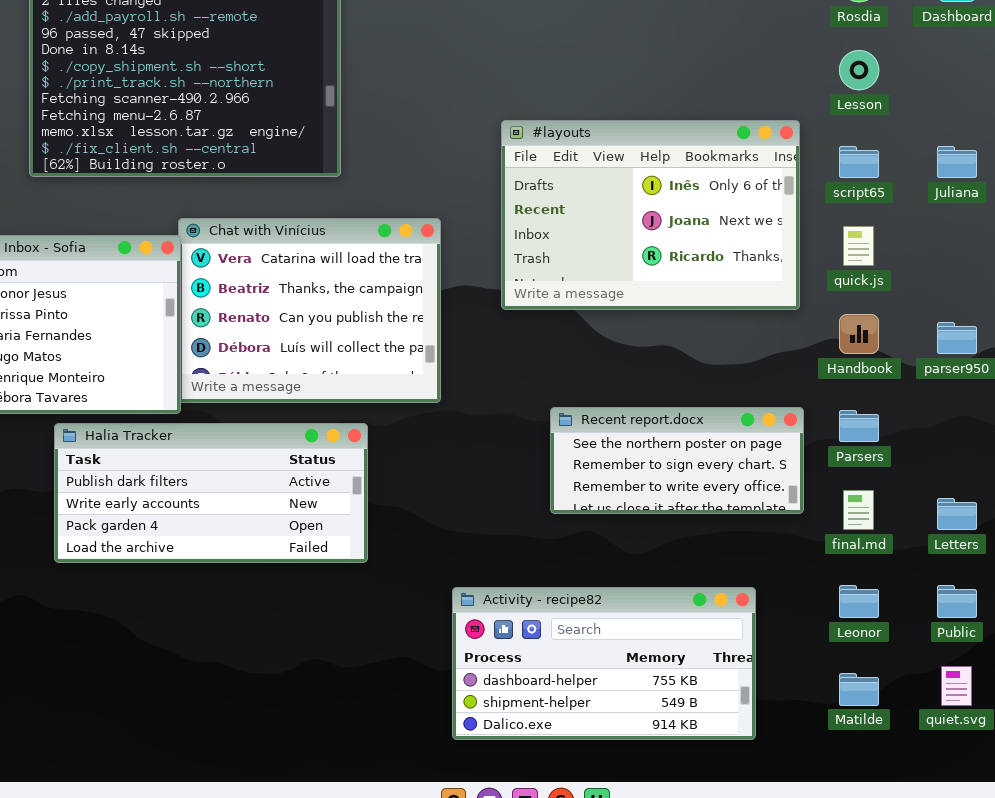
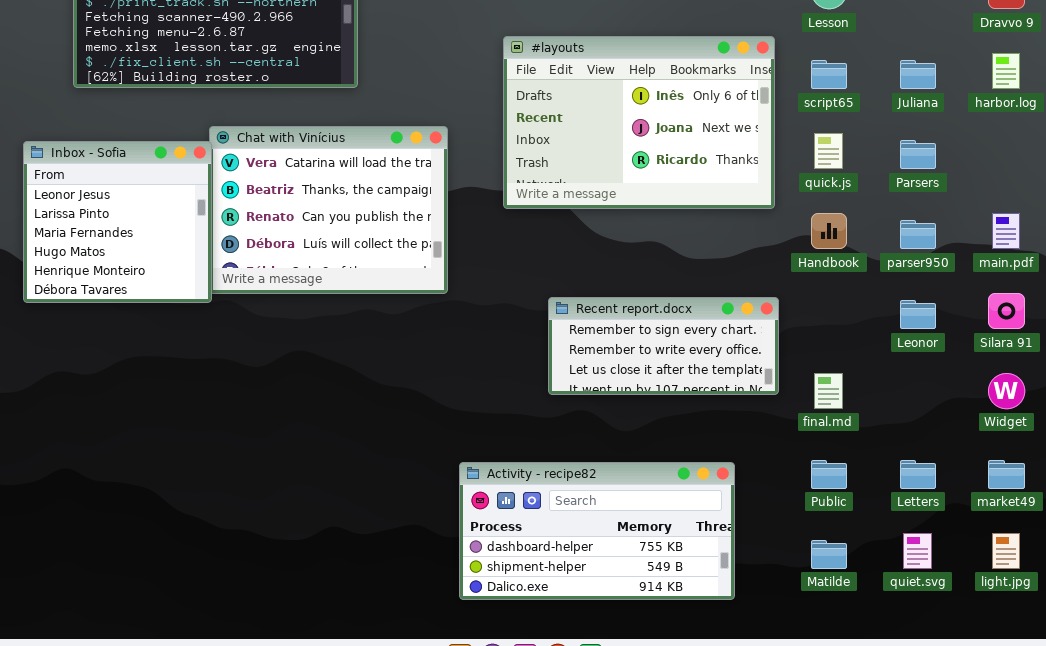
Recent report.docx: [550,407,804,514] -> [548,297,779,395], scrolled down 1 row
Parsers: [839,410,879,442] -> [900,140,936,169], moved
Halia Tracker: [54,423,368,563] -> none, closed
Letters: [937,498,977,530] -> [900,460,936,489], moved
Leonor: [839,585,879,618] -> [900,300,936,329], moved
Public: [937,585,977,618] -> [811,460,847,489], moved

